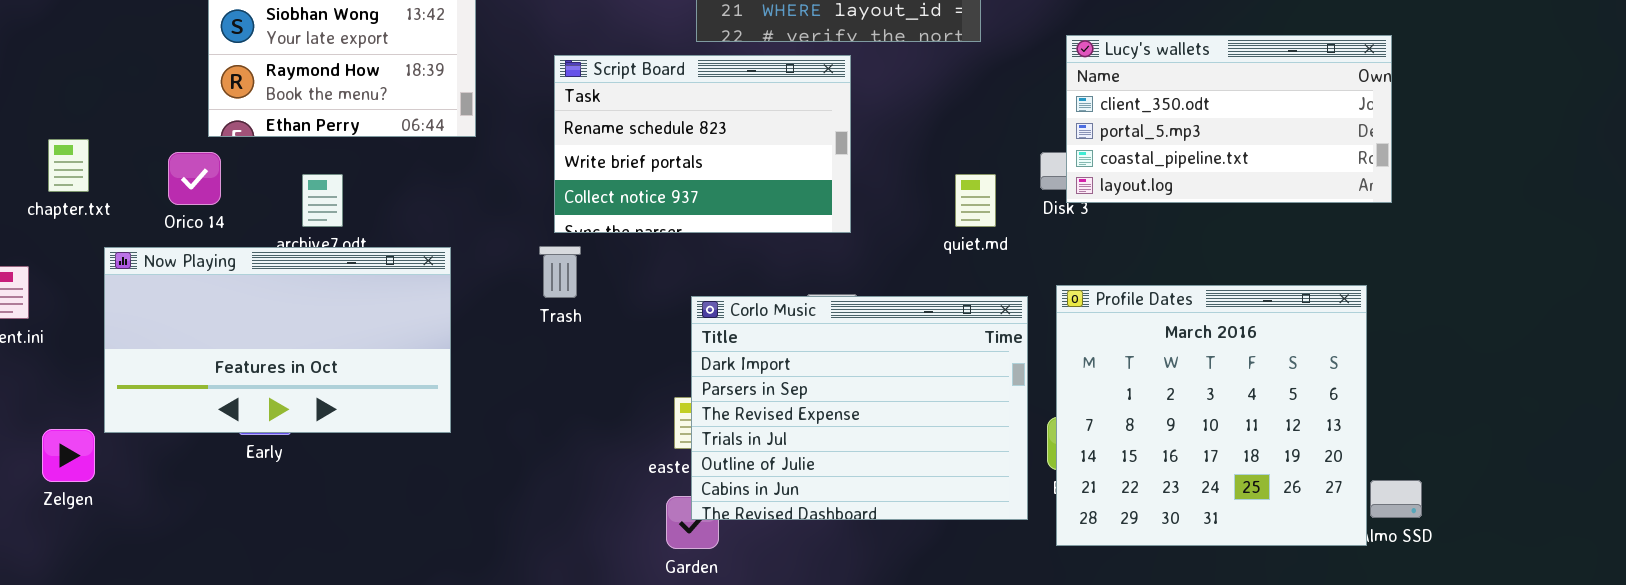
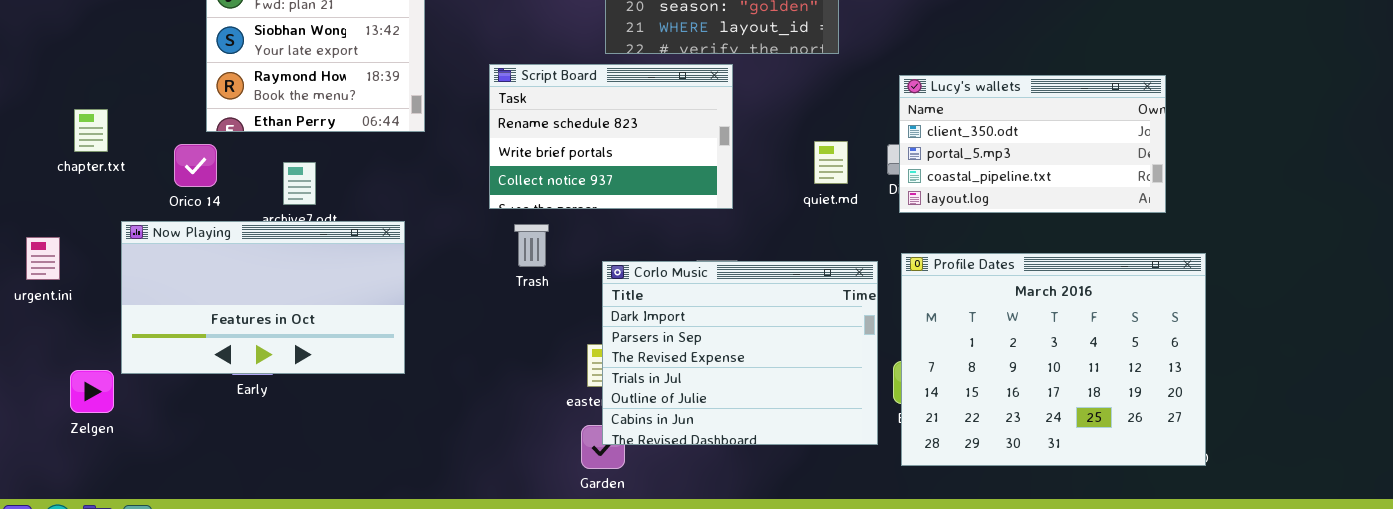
Lucy's wallets: [1066,35,1392,203] -> [899,75,1166,213], moved
chapter.txt: [48,139,89,192] -> [74,109,108,152], moved
quiet.md: [955,174,996,227] -> [814,141,848,184], moved
Trash: [539,246,581,298] -> [514,224,549,267], moved
Profile Dates: [1056,285,1367,546] -> [901,253,1206,466], resized

